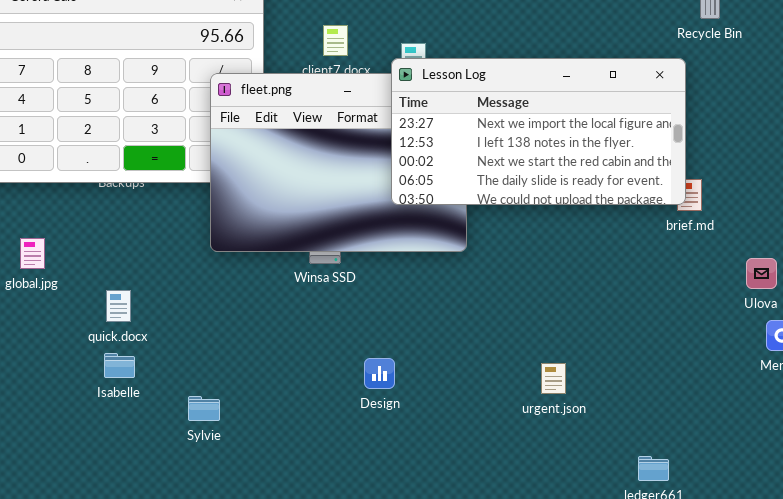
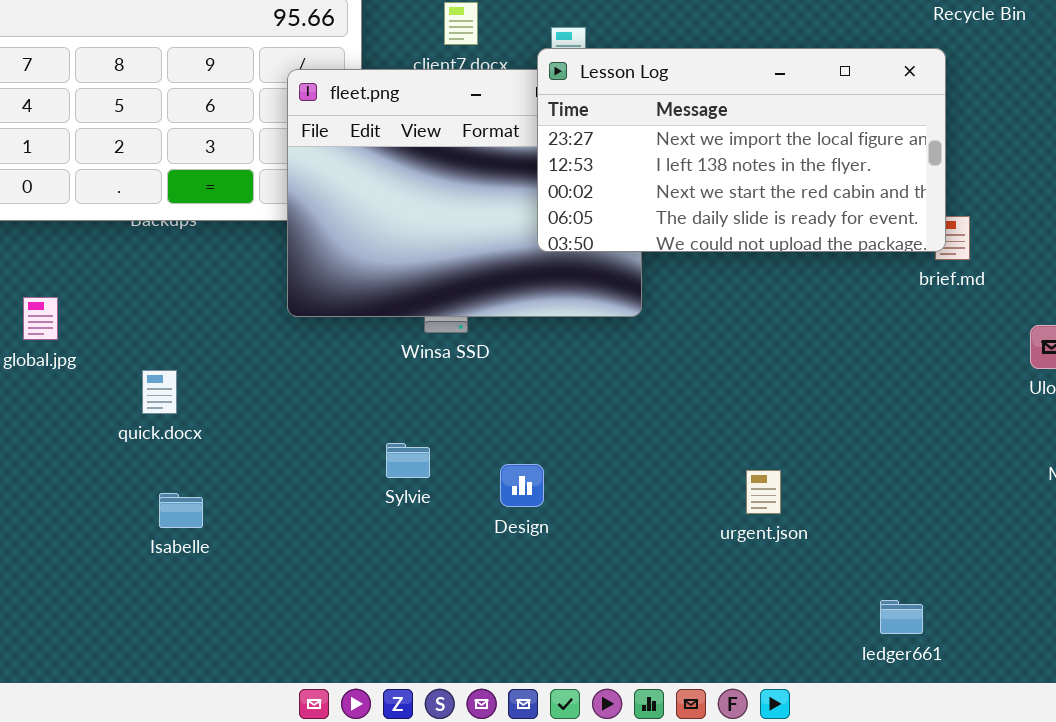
Isabelle: [104,353,135,378] -> [159,493,203,528], moved
Sylvie: [188,396,220,421] -> [386,443,430,478], moved

